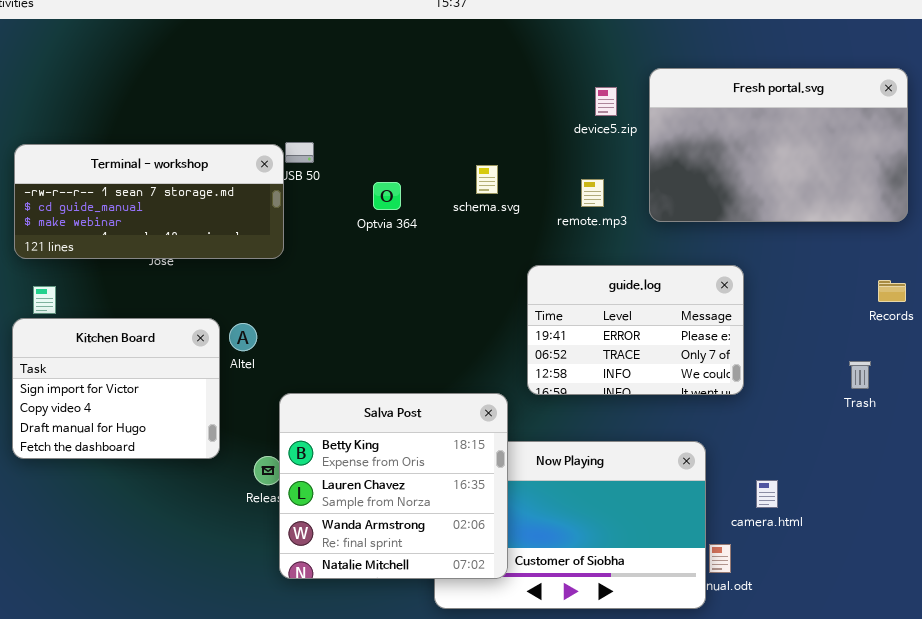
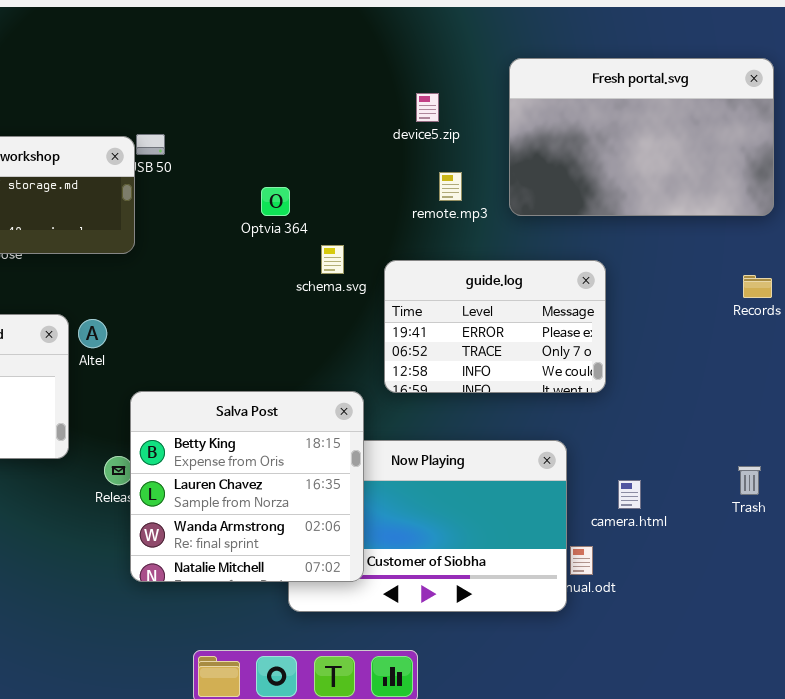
device5.zip: [595,87,617,116] -> [416,93,439,122], moved
schema.svg: [476,165,498,194] -> [321,245,344,274], moved
Optvia 364: [373,182,401,210] -> [261,187,290,216], moved
Trash: [849,361,871,389] -> [738,466,761,495], moved

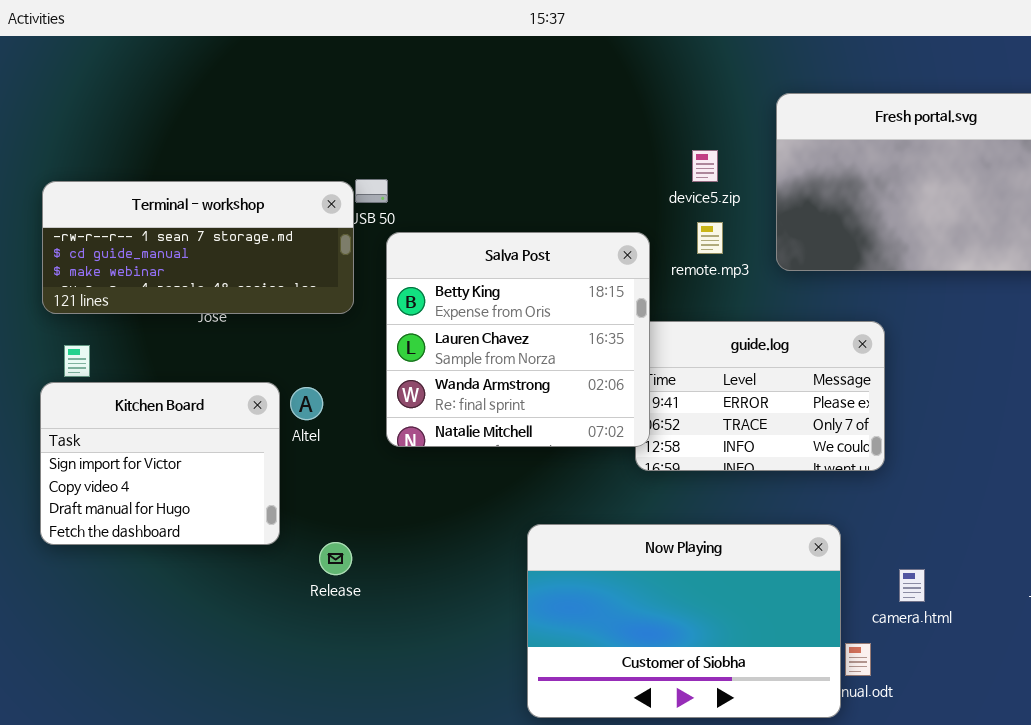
device5.zip: [416,93,439,122] -> [692,150,718,182], moved
Salva Post: [130,391,364,582] -> [386,232,650,447], moved

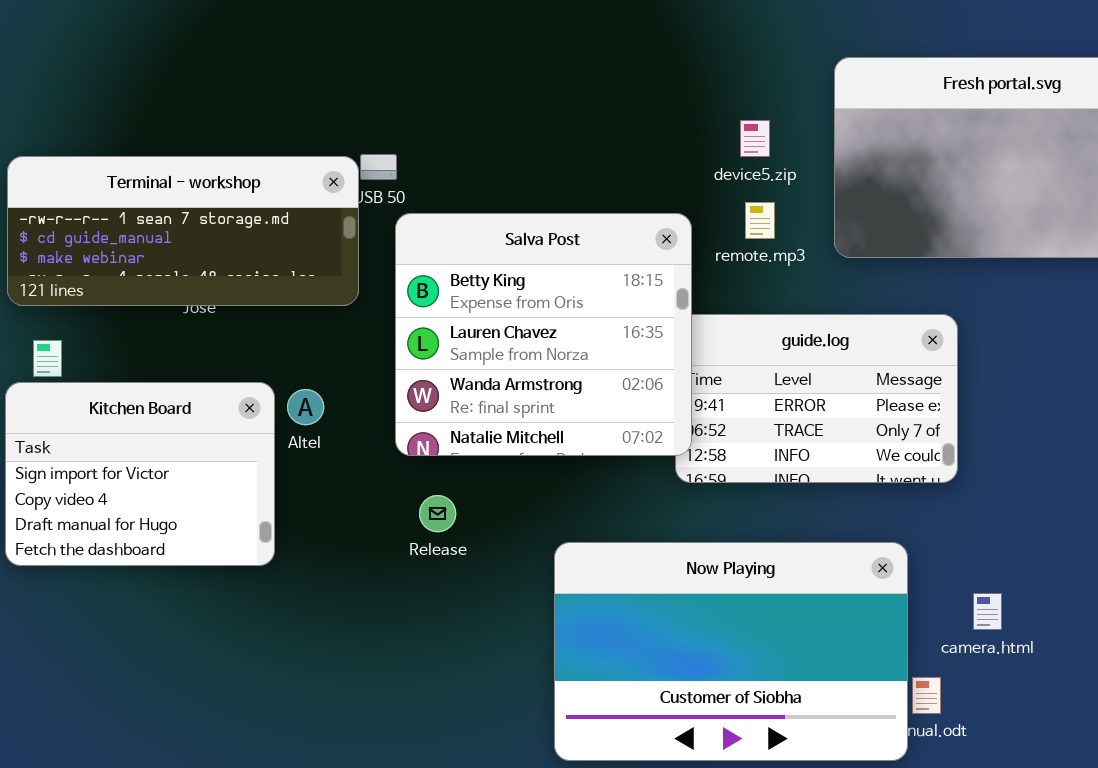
Release: [319,542,352,575] -> [419,495,456,532], moved

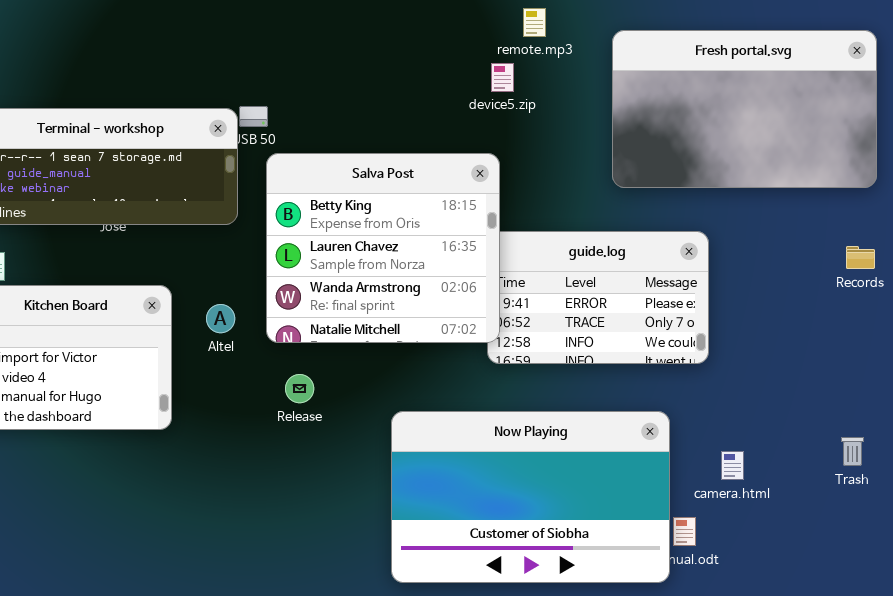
device5.zip: [740,120,770,157] -> [491,63,514,92], moved
remote.mp3: [745,202,775,239] -> [523,8,546,37], moved
Altel: [287,389,324,425] -> [206,304,235,333], moved

